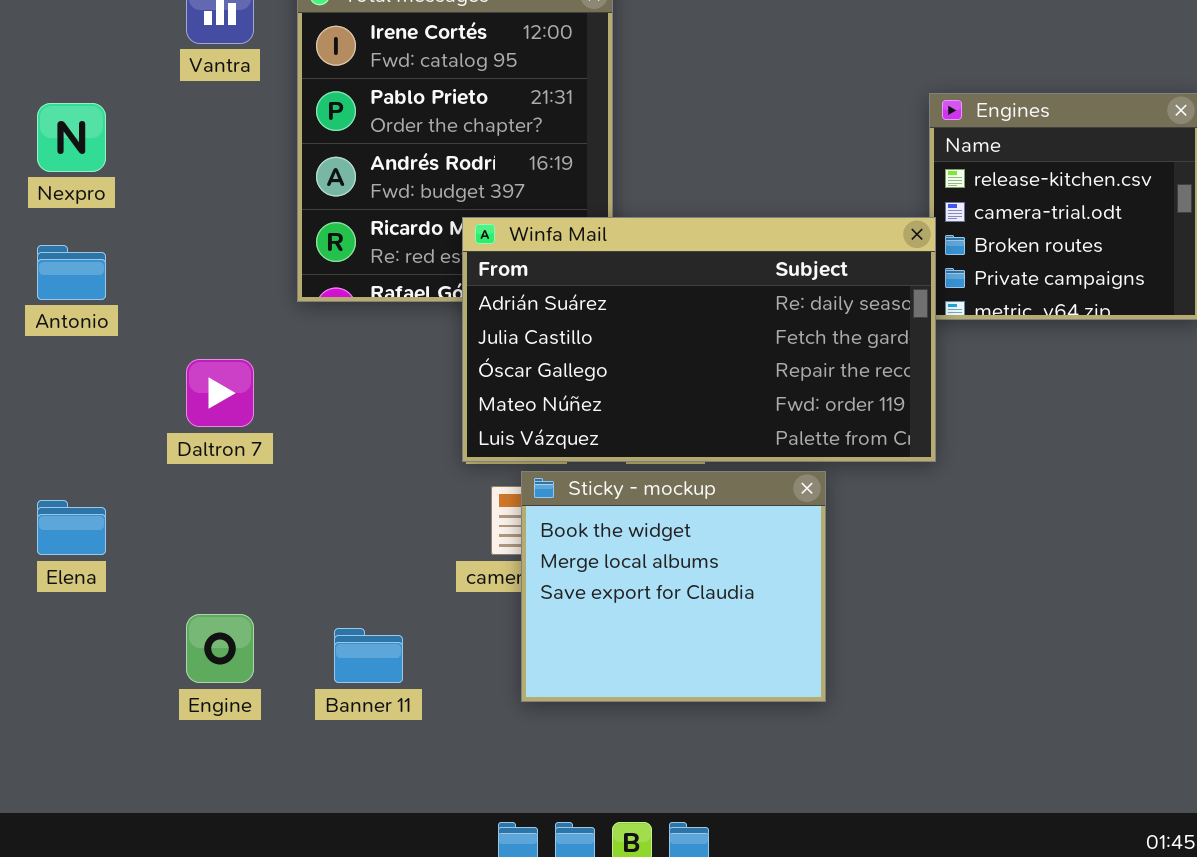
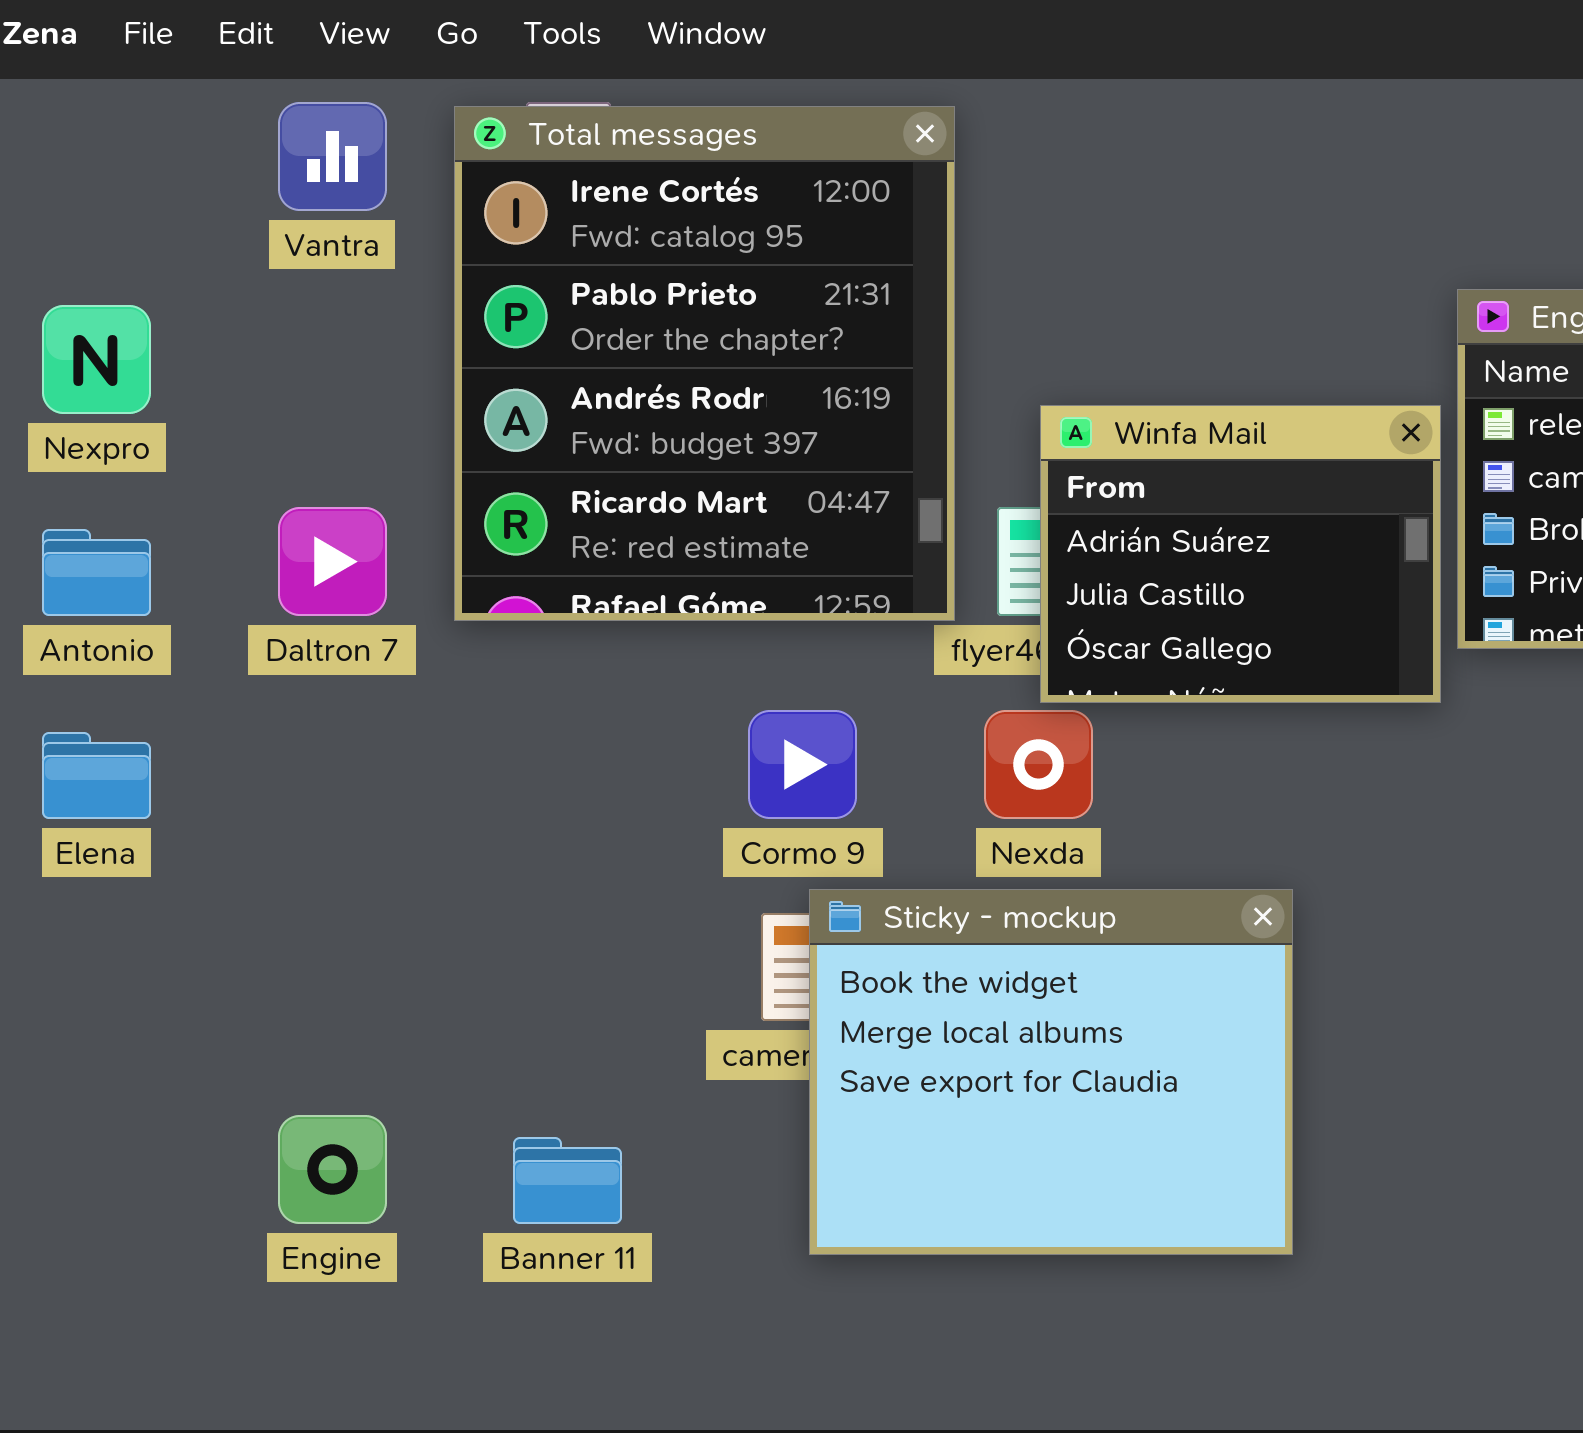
Winfa Mail: [462,217,936,462] -> [1040,405,1441,703], moved, resized
Daltron 7: [186,359,254,427] -> [278,507,387,616], moved
Elena: [37,500,106,555] -> [42,732,151,819], moved

